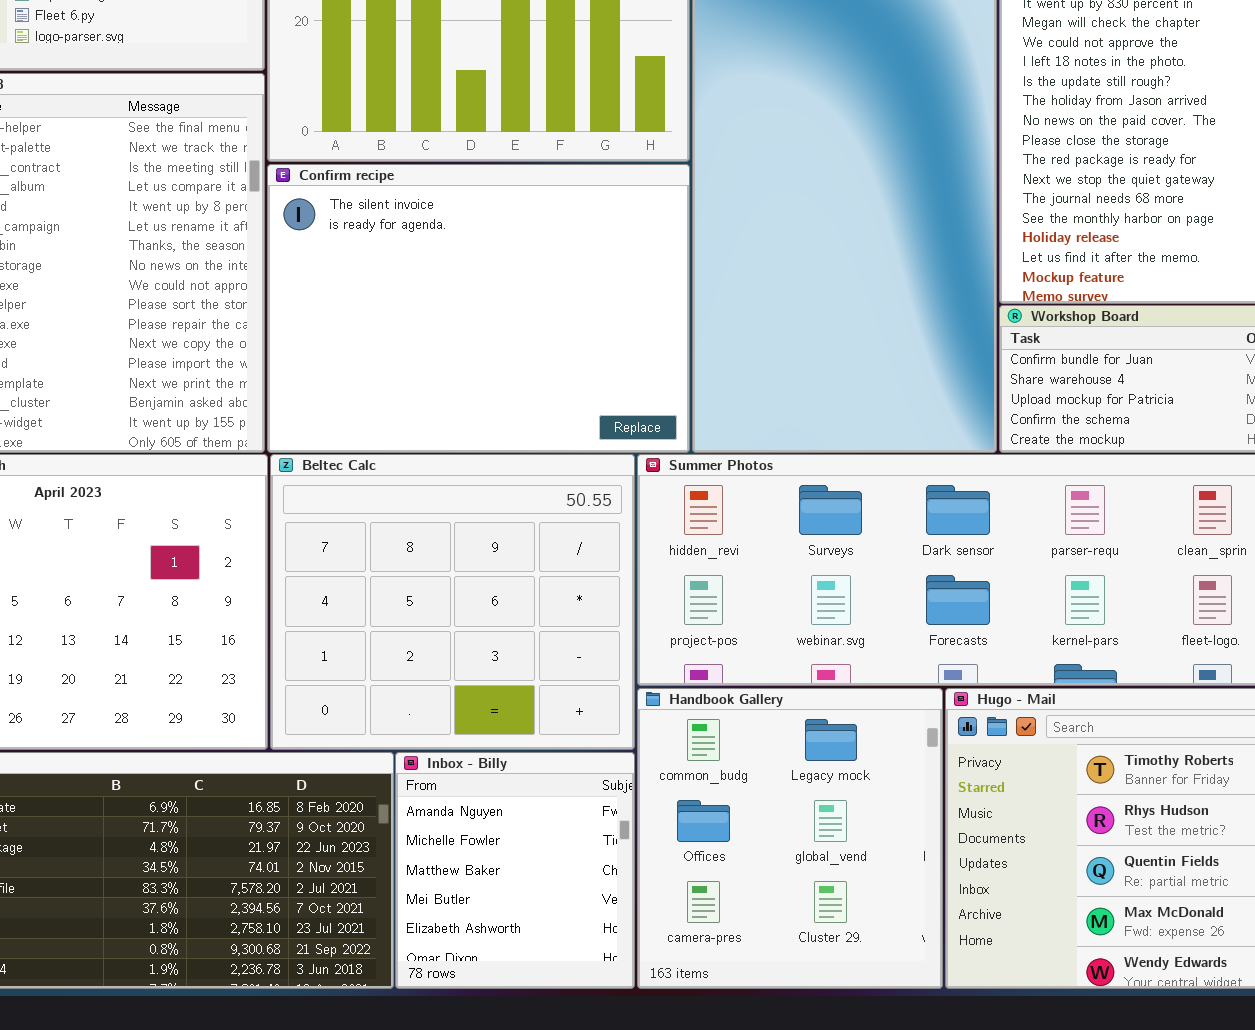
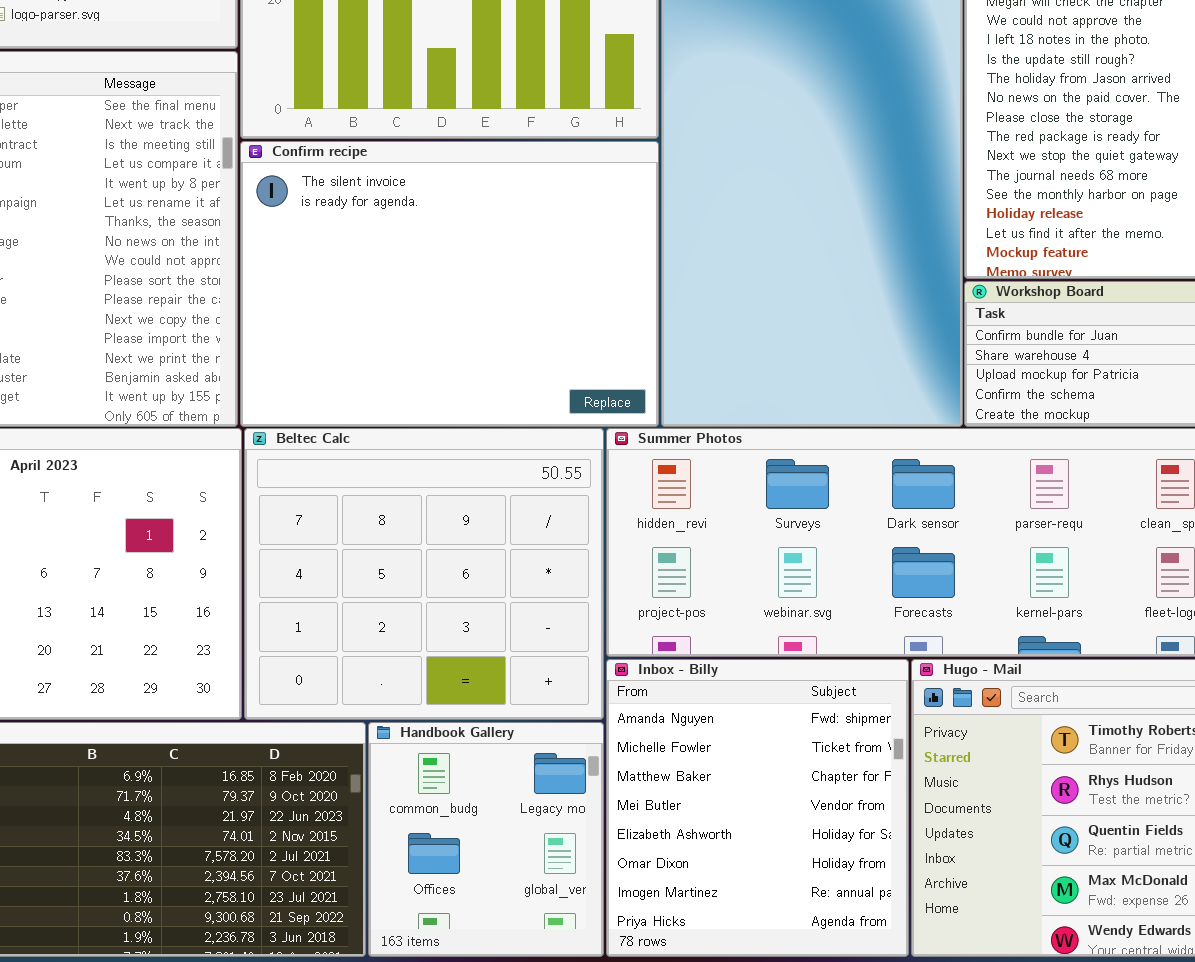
Handbook Gallery: [637,688,943,989] -> [368,722,604,957], moved, resized
Inbox - Billy: [395,752,635,989] -> [606,659,909,957], moved, resized

